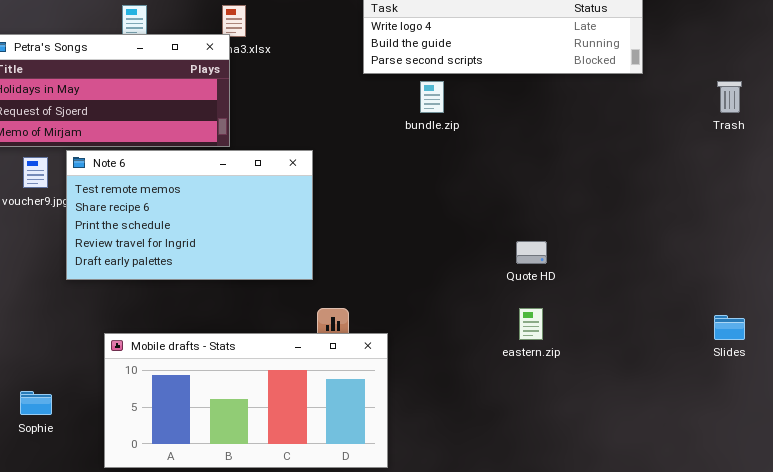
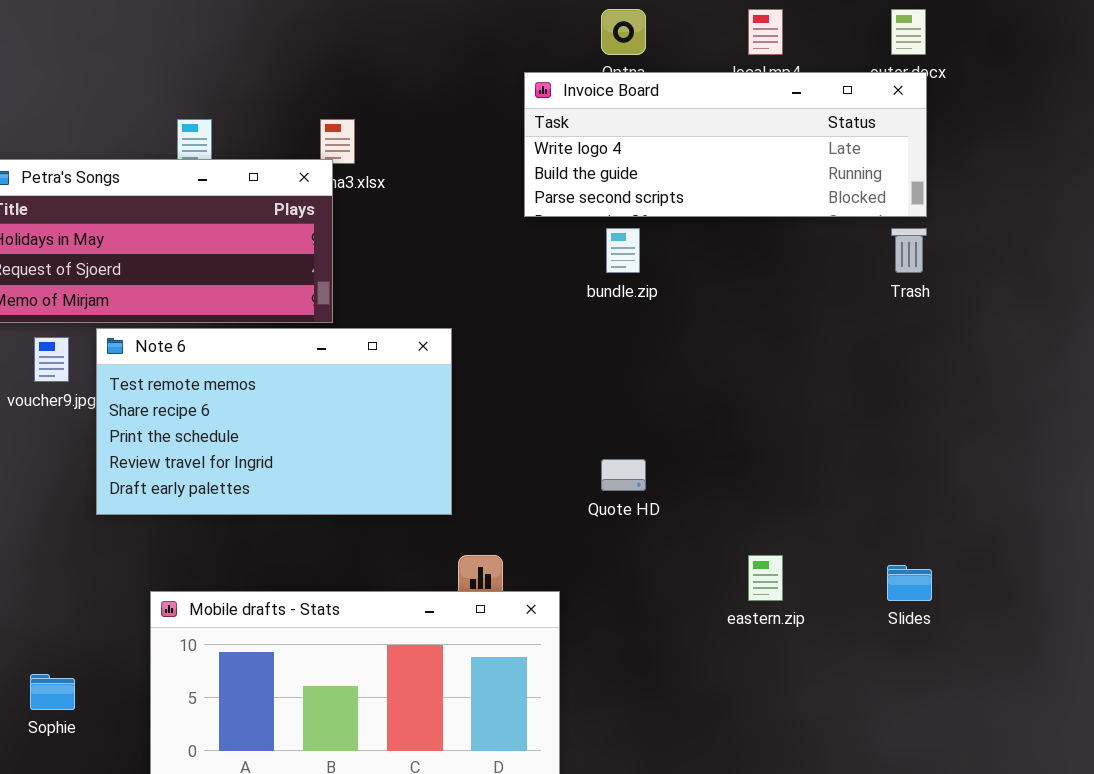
Trash: [717,81,742,113] -> [891,228,927,273], moved
Quote HD: [516,241,547,264] -> [601,459,646,491], moved
Slides: [714,315,745,340] -> [887,565,932,601], moved

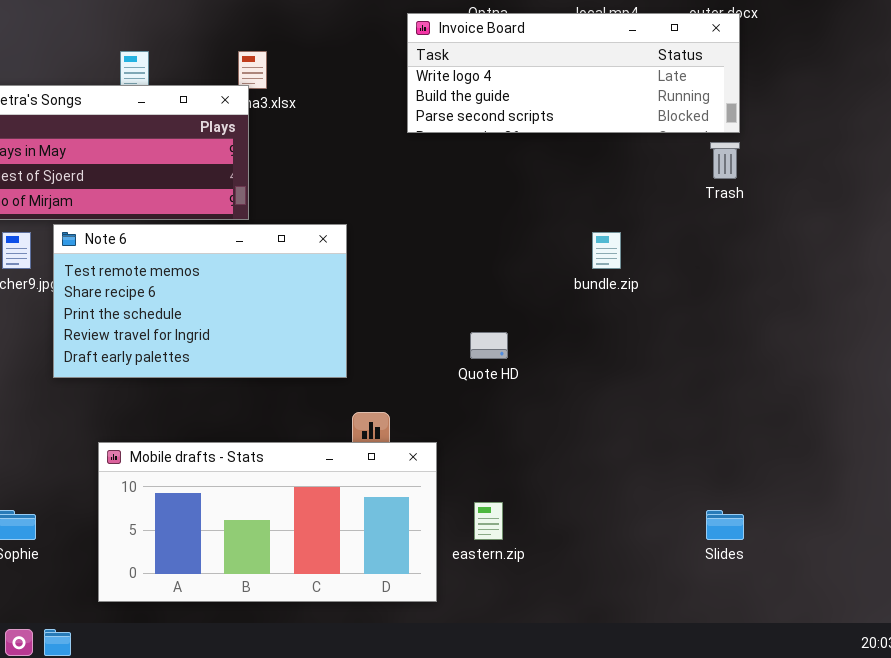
bundle.zip: [606,228,640,273] -> [592,232,621,269], moved
eastern.zip: [748,555,783,601] -> [474,502,503,540], moved
Slides: [887,565,932,601] -> [706,510,744,540], moved

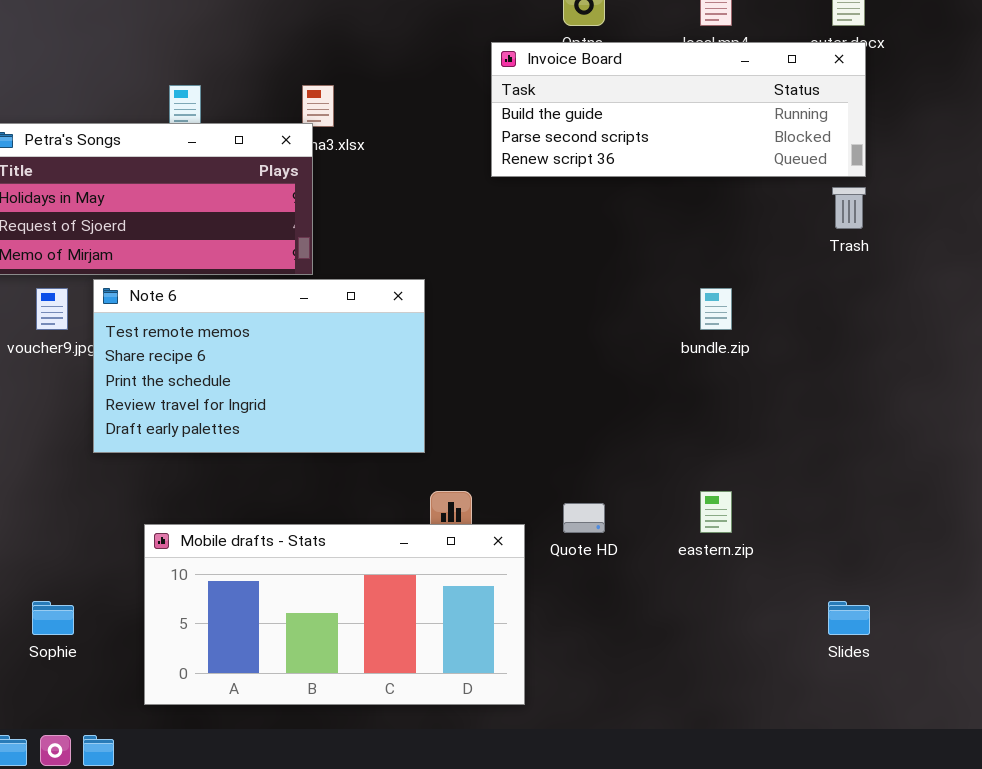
Invoice Board: [407,13,740,133] -> [491,42,866,177], scrolled down 1 row
Quote HD: [470,332,508,359] -> [563,503,605,533], moved
eastern.zip: [474,502,503,540] -> [700,491,732,533], moved

